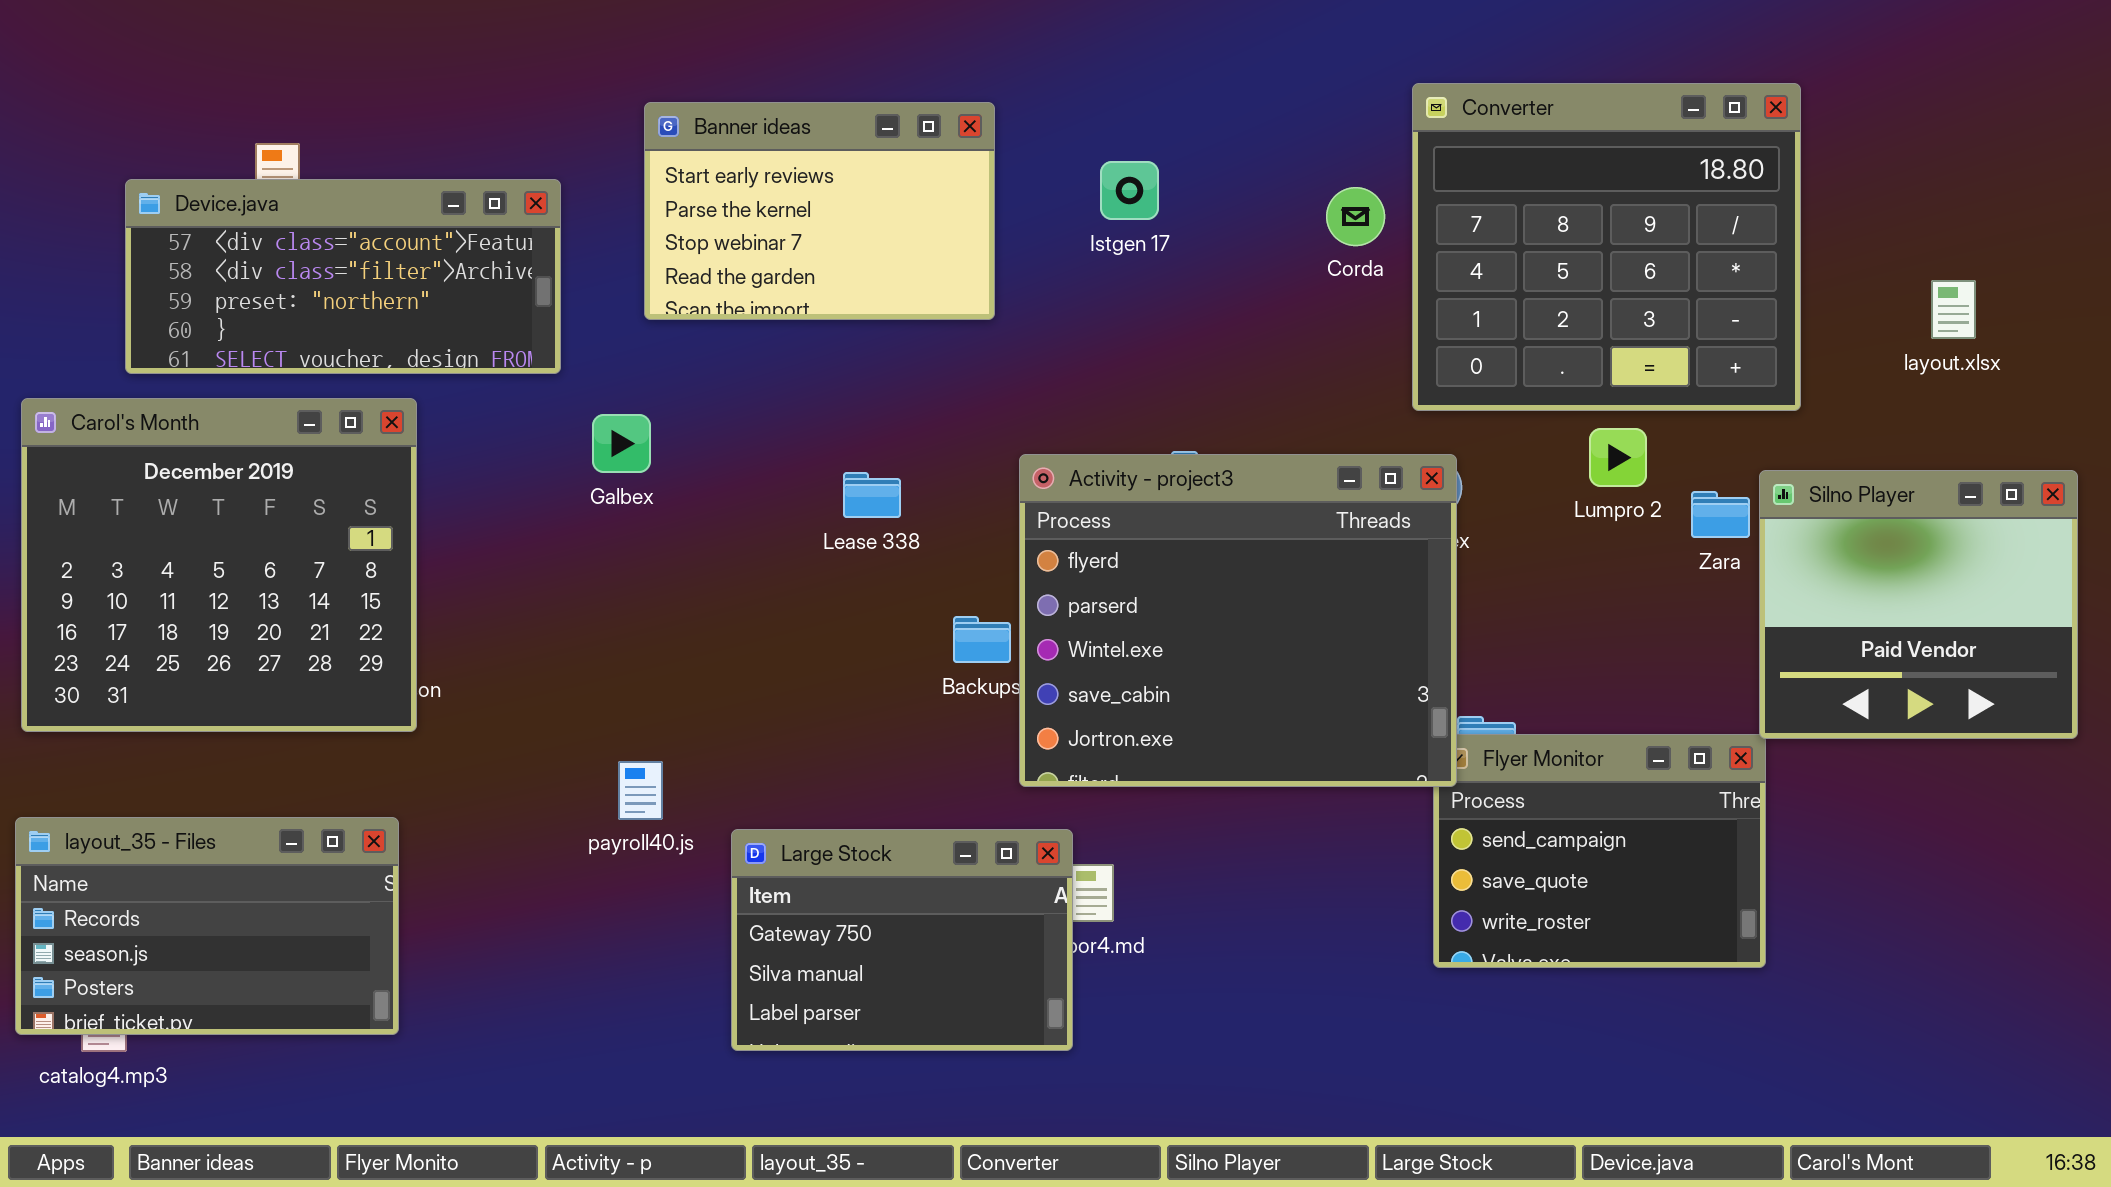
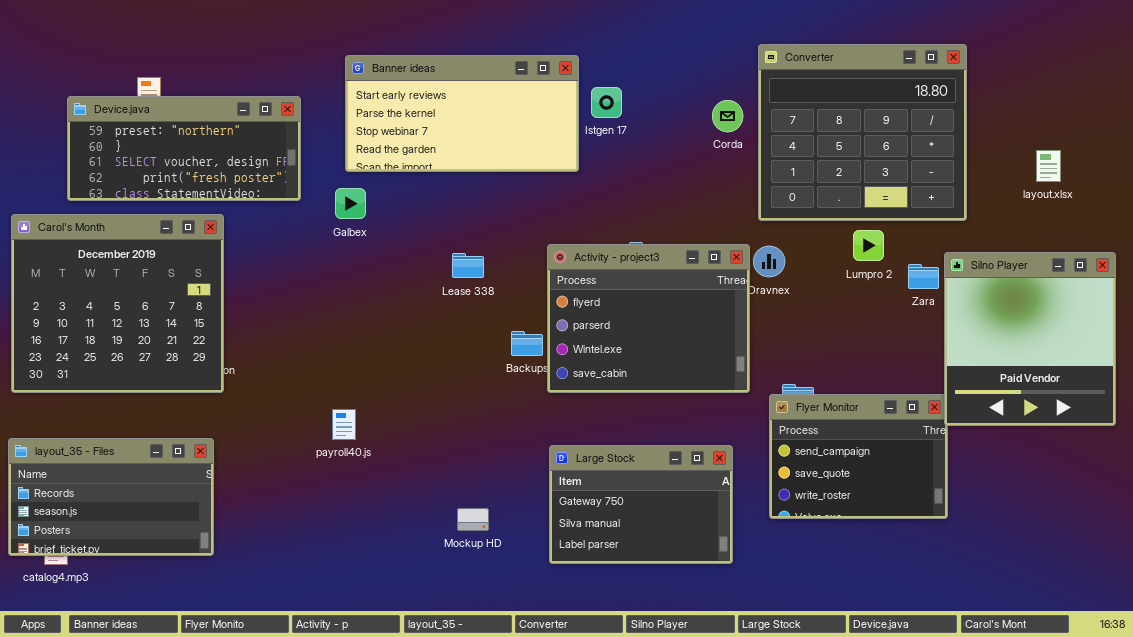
Banner ideas: [644,102,995,320] -> [345,55,579,172], resized
Device.java: [125,179,561,374] -> [67,96,301,201], scrolled down 2 rows
Galbex: [592,414,651,473] -> [335,188,366,219], moved
Activity - project3: [1019,454,1457,787] -> [547,244,750,393], resized
Silno Player: [1759,470,2078,739] -> [944,252,1116,426], resized
Large Stock: [731,829,1073,1051] -> [549,445,733,564], moved

